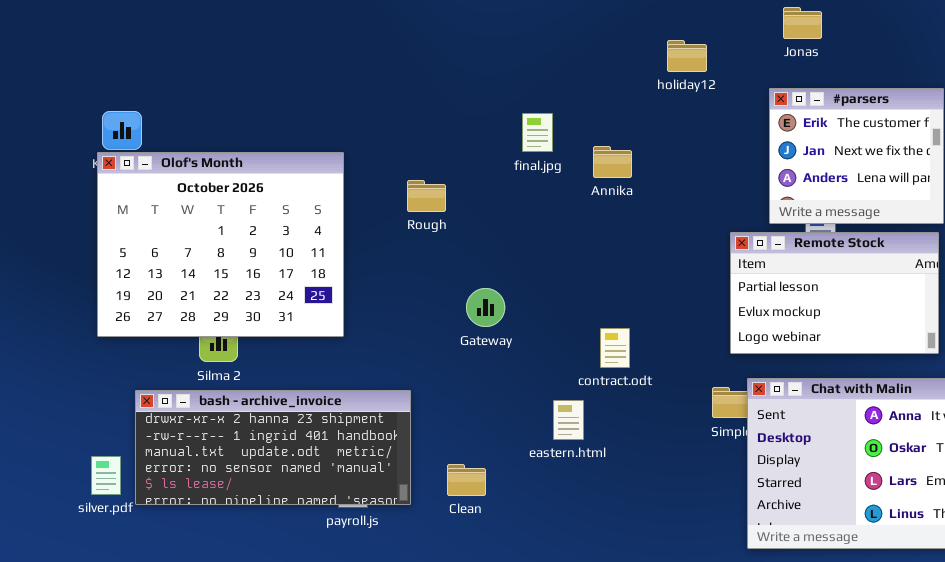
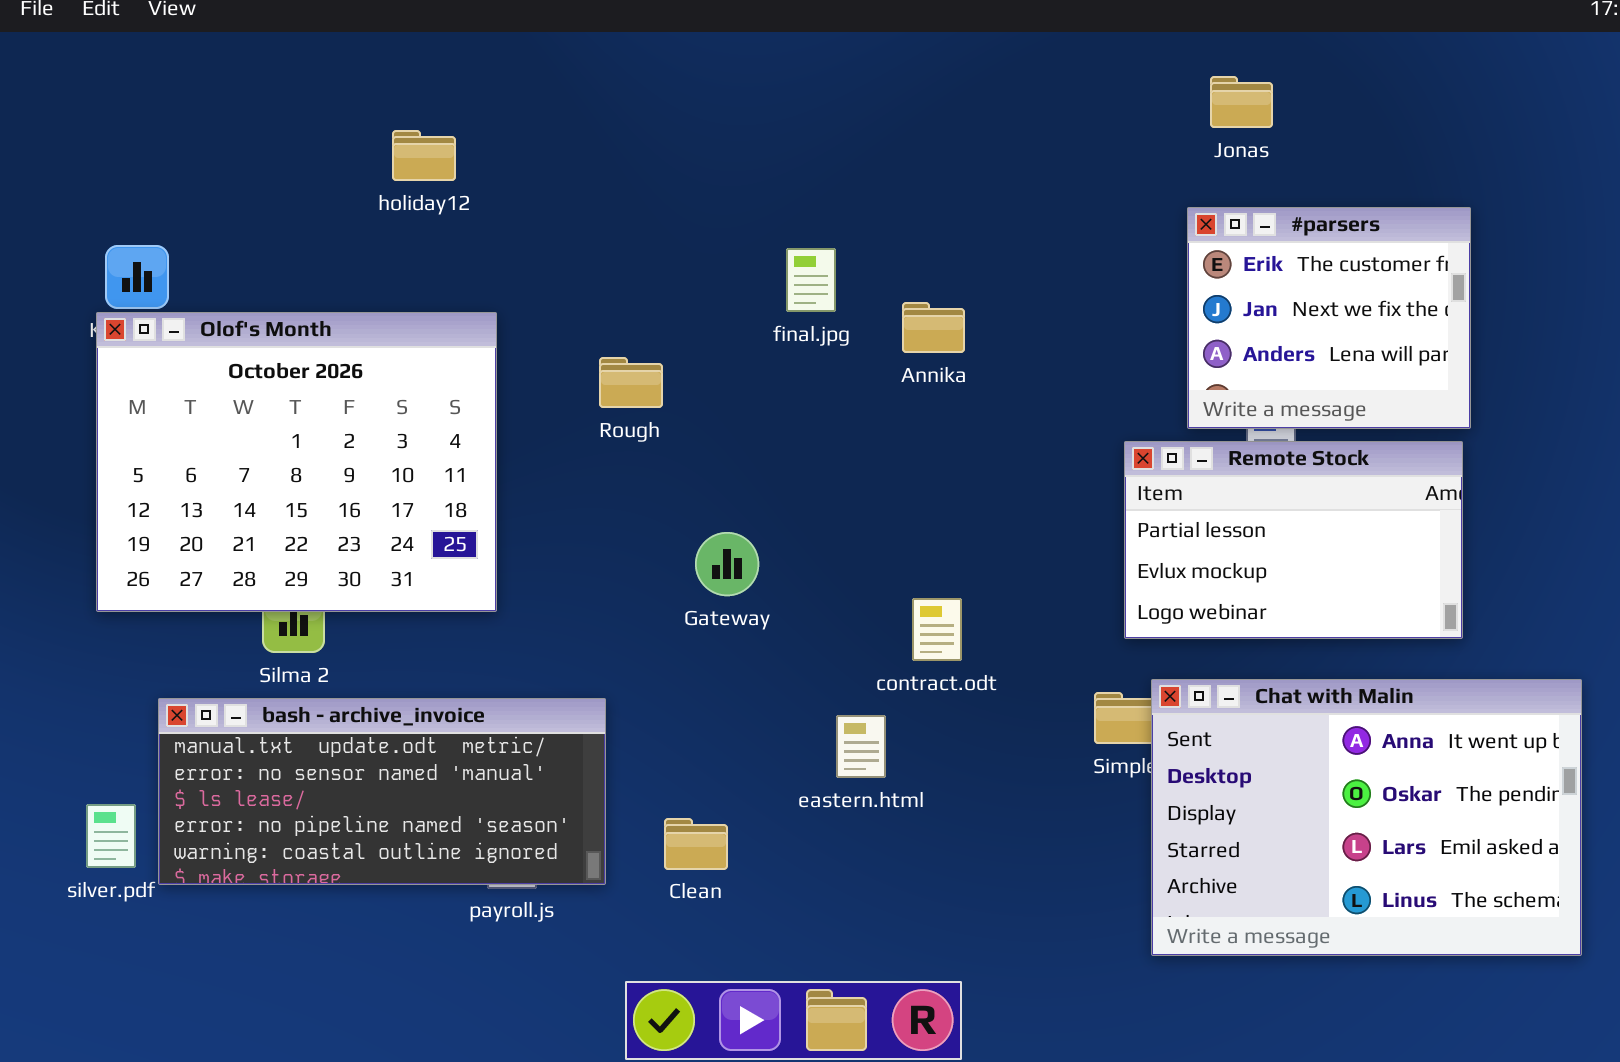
holiday12: [667,40,707,72] -> [392,130,456,181], moved
bash - archive_invoice: [135,390,411,505] -> [158,698,606,885], scrolled down 2 rows

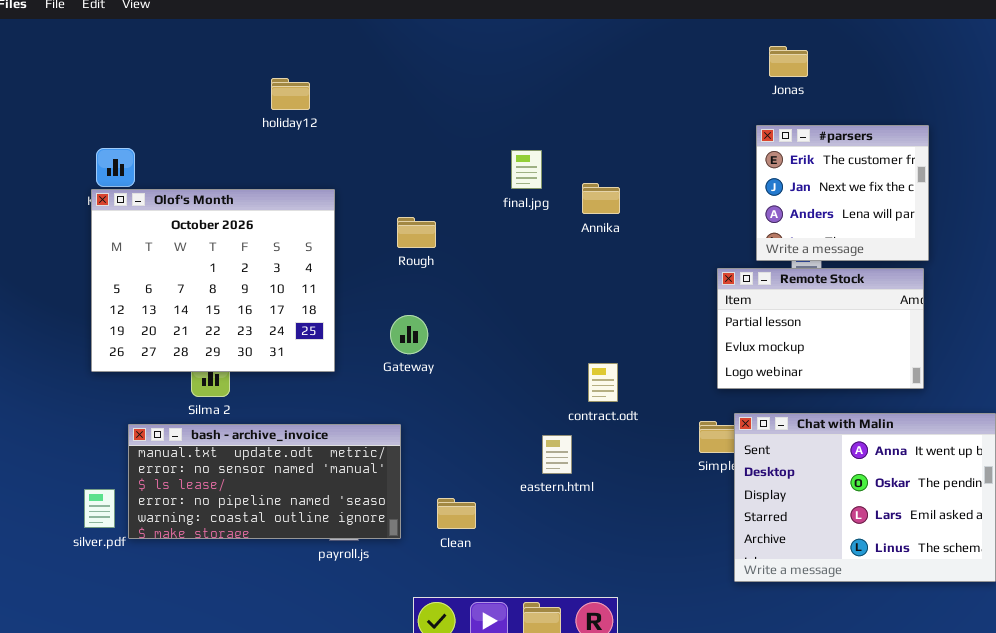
Gateway: [695,532,759,596] -> [390,315,428,354], moved

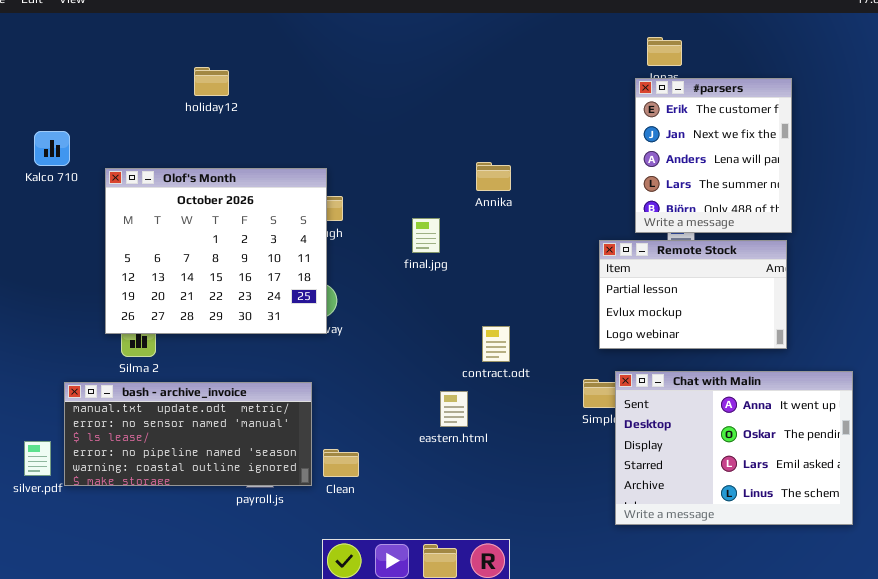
#parsers: [756,125,929,261] -> [635,78,792,233], resized
final.jpg: [511,150,542,189] -> [412,218,440,253], moved
Olof's Month: [91,189,335,372] -> [105,168,327,334], moved
Clean: [437,498,476,529] -> [323,449,359,477], moved

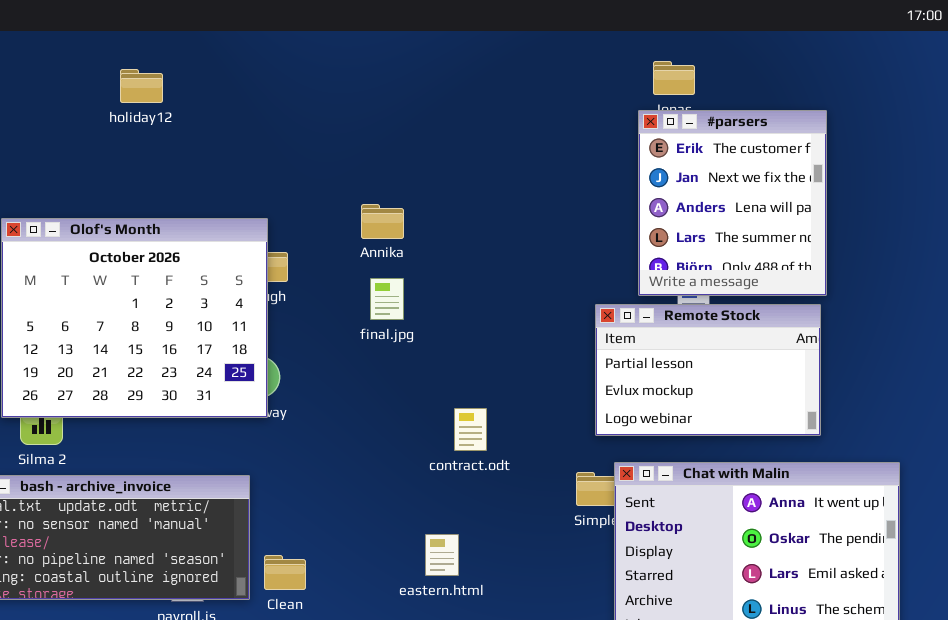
holiday12: [194,67,229,96] -> [120,69,163,103], moved
Annika: [476,162,511,191] -> [361,204,404,239], moved
eastern.html: [440,391,468,427] -> [425,534,459,576], moved

